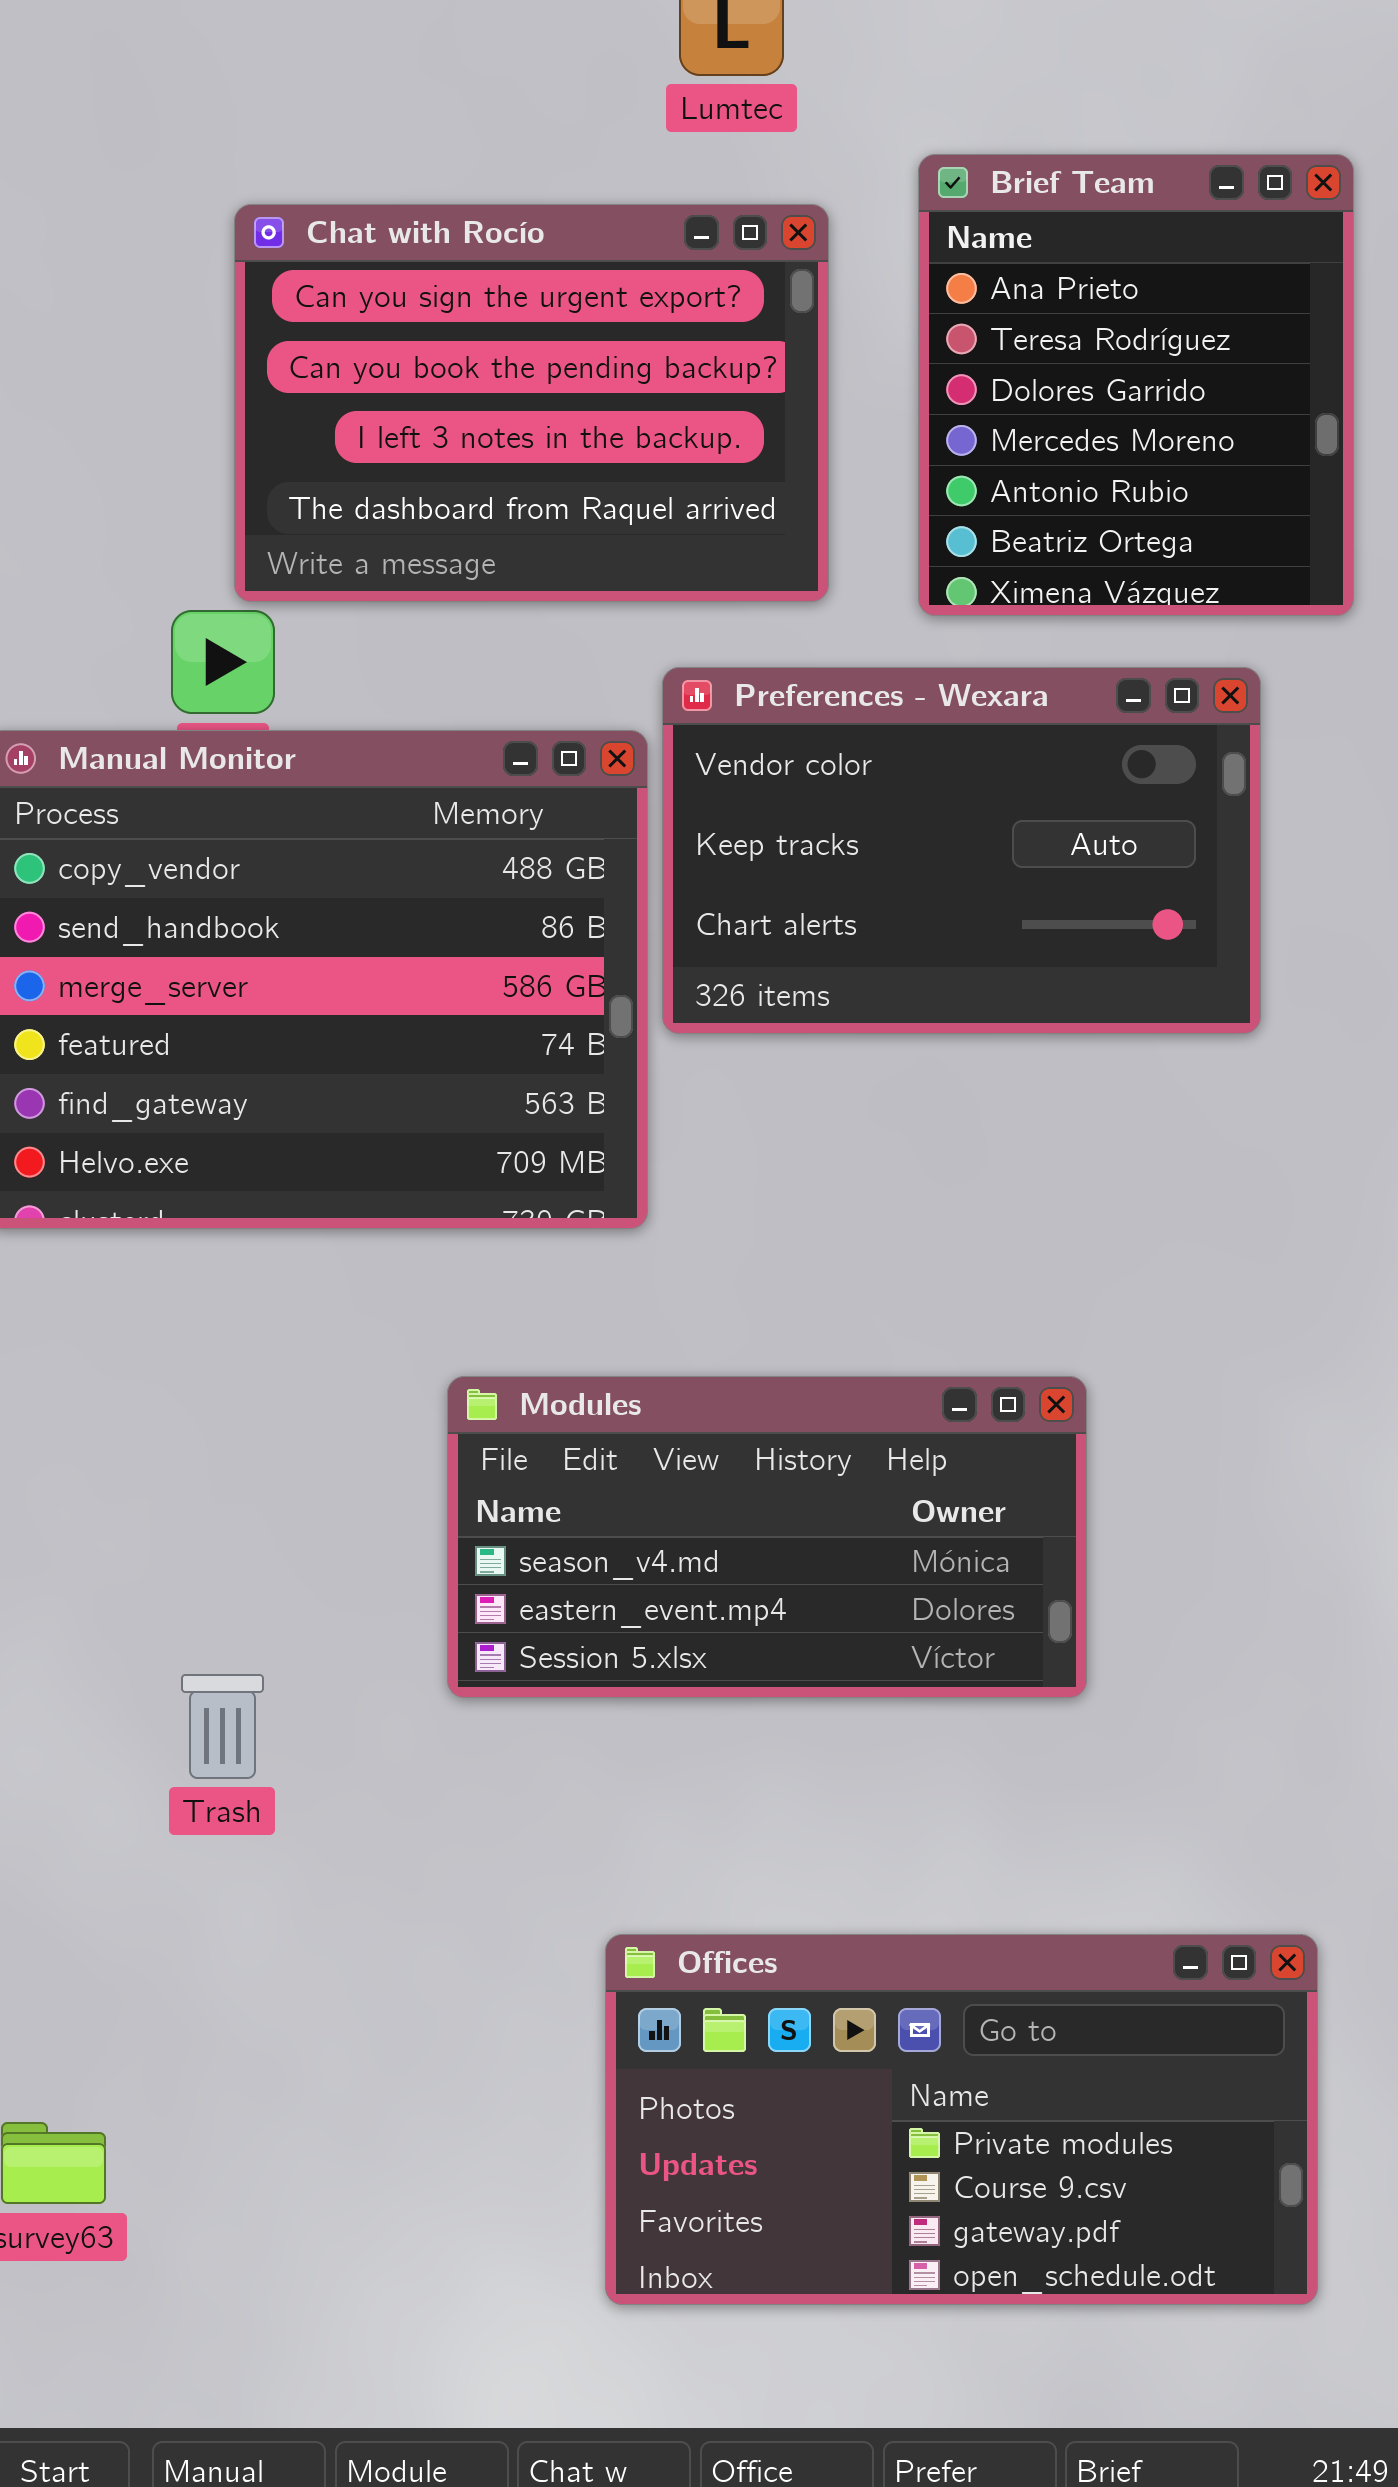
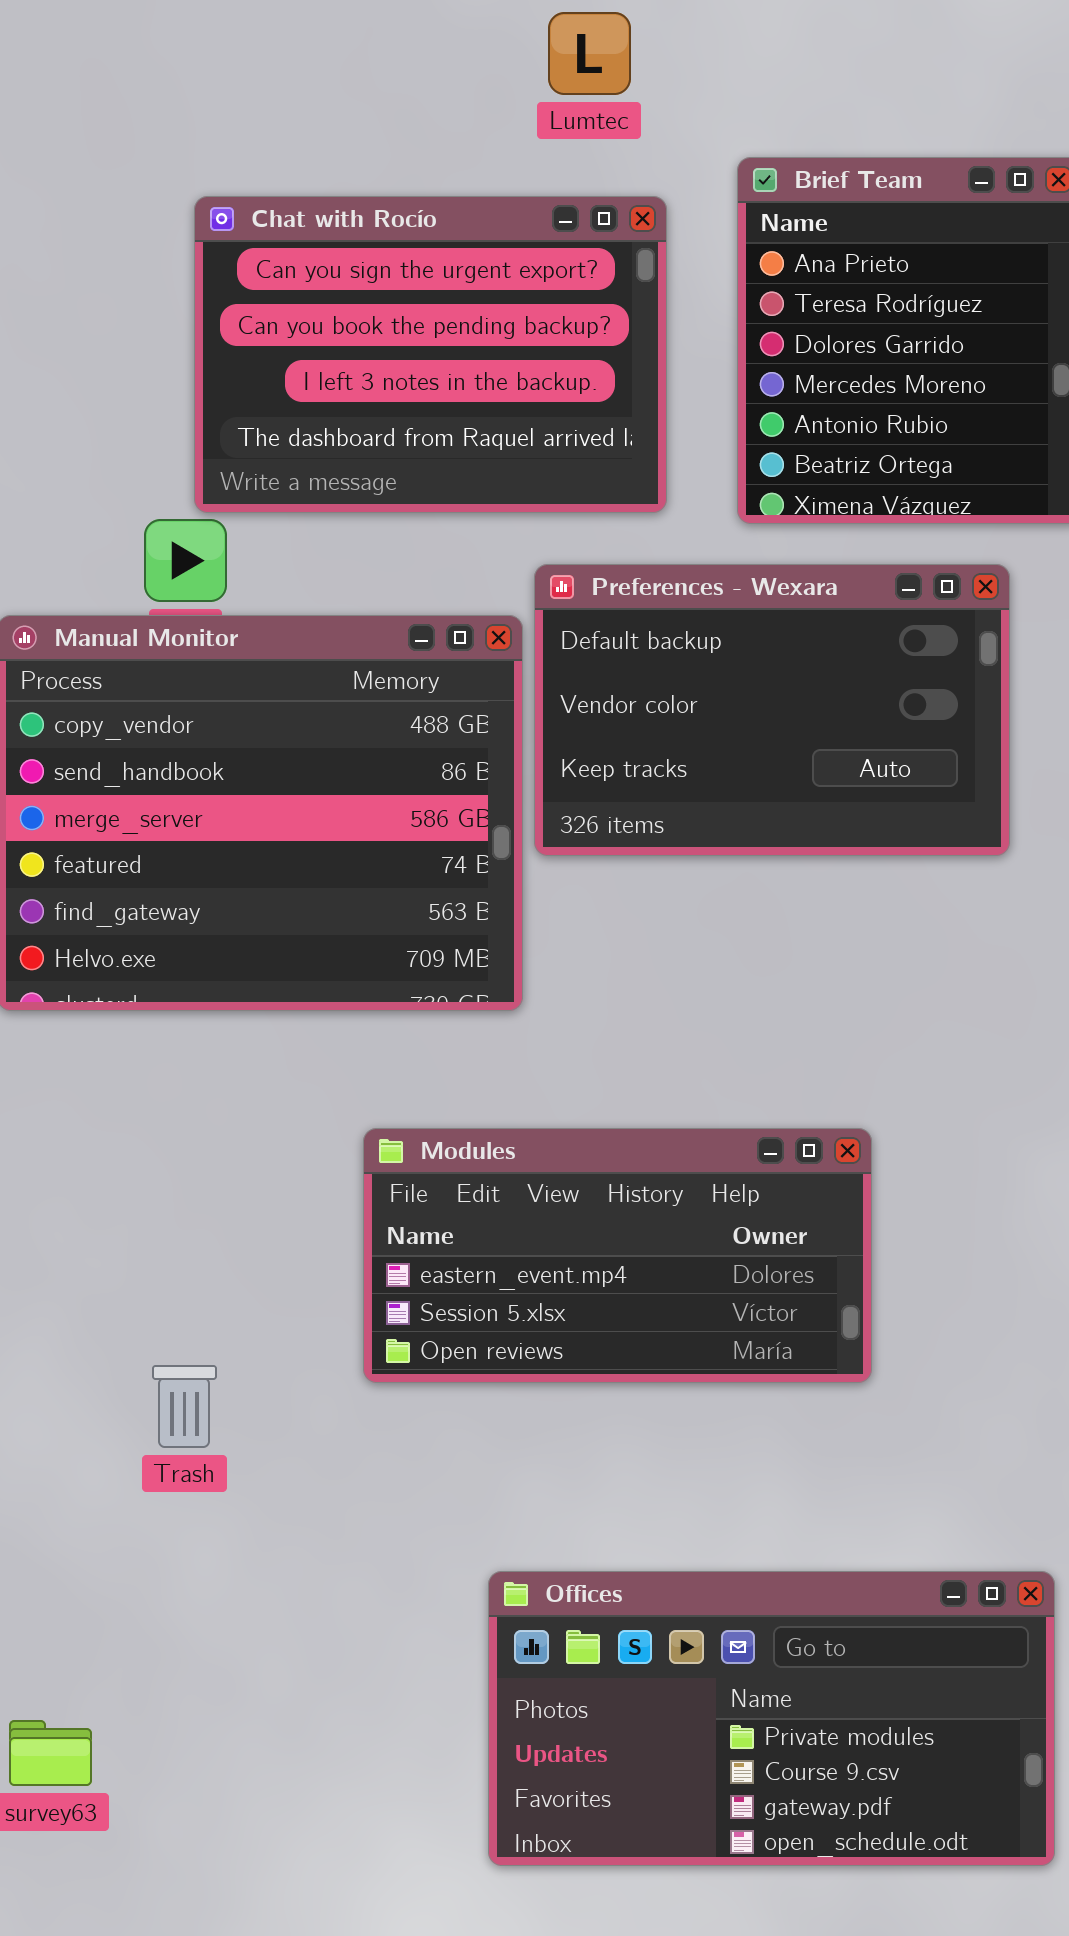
Preferences - Wexara: [662,667,1261,1034] -> [534,564,1010,856], scrolled up 1 row
Modules: [447,1376,1087,1698] -> [363,1128,872,1383], scrolled down 1 row

